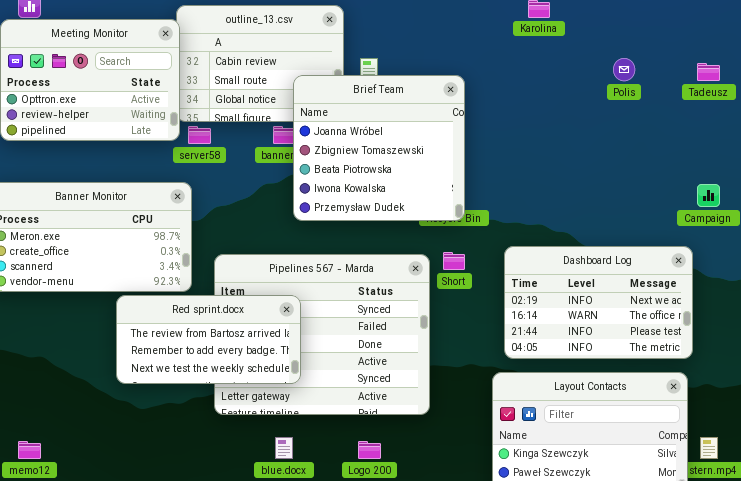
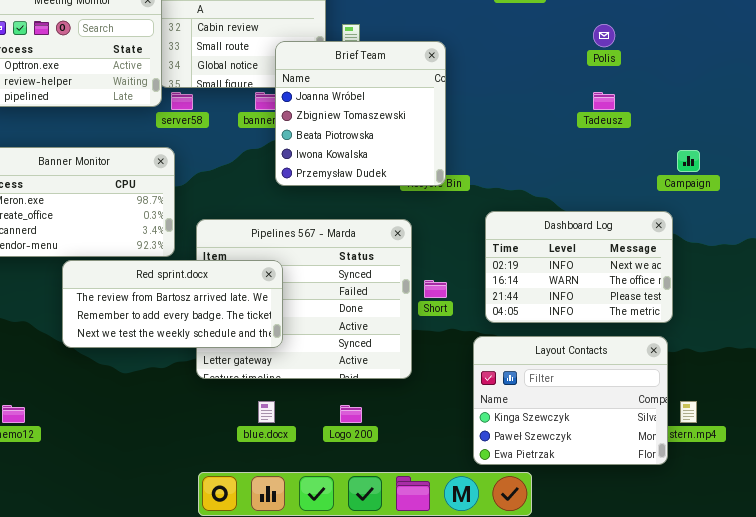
Tadeusz: [697,63,720,81] -> [593,92,615,110], moved
Short: [443,252,465,270] -> [424,280,447,298], moved
Red sprint.docx: [116,295,301,384] -> [62,260,283,348], resized

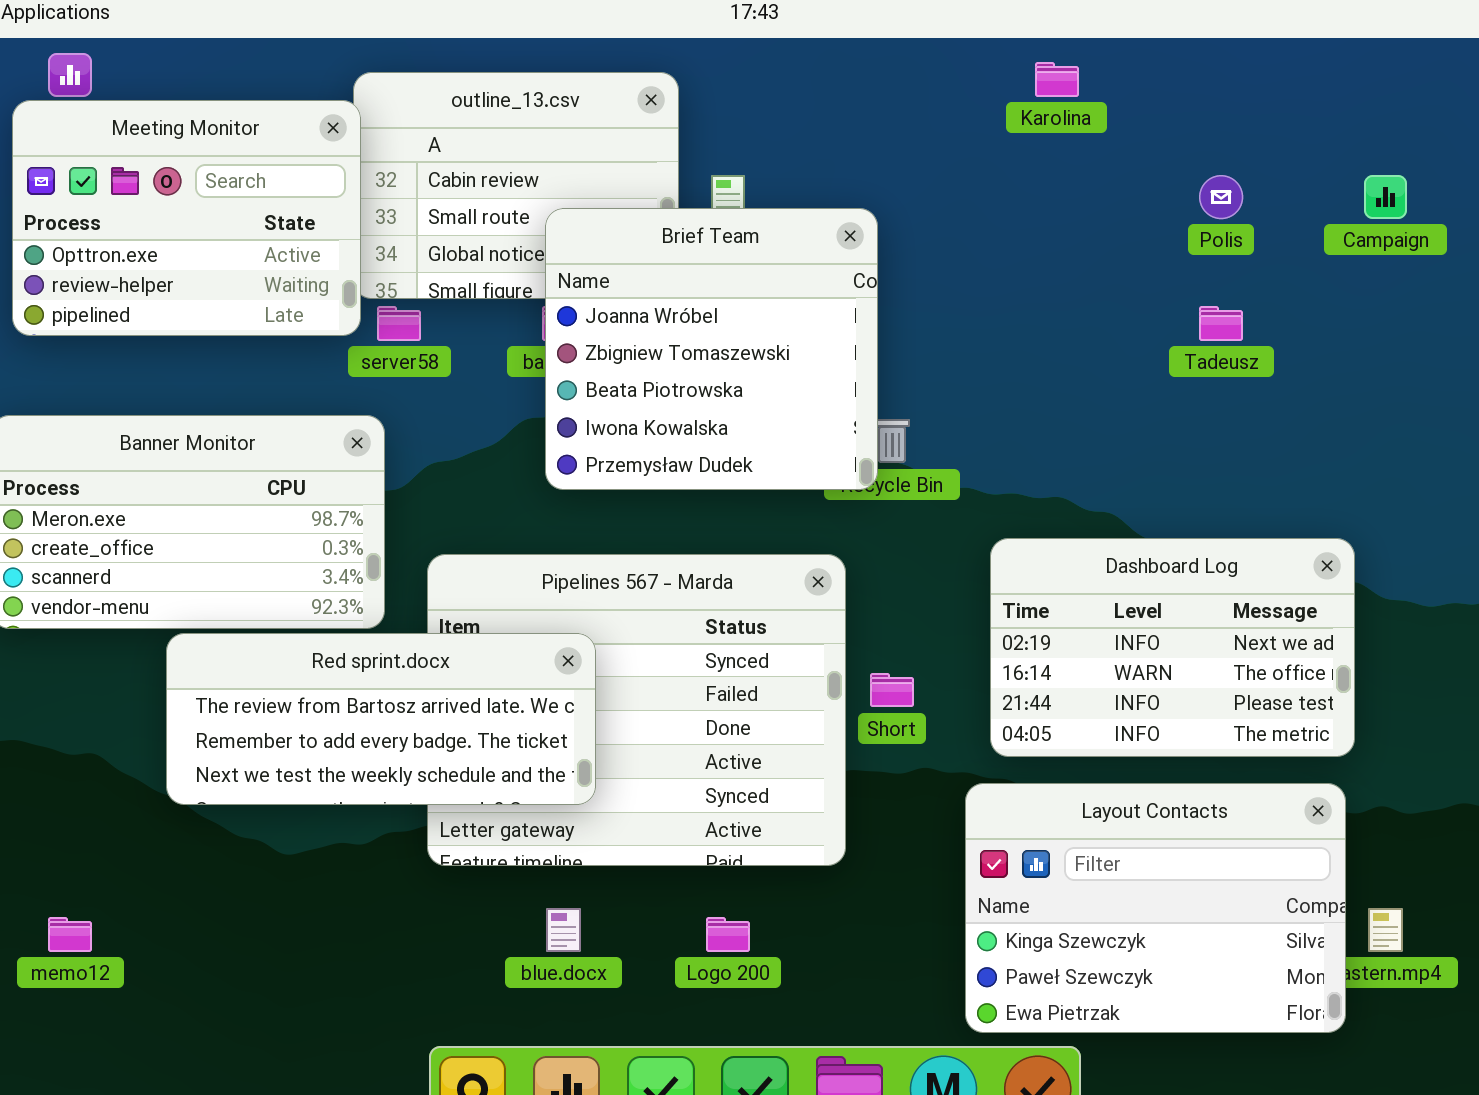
Brief Team: [275,41,446,186] -> [545,208,878,490], moved
Campaign: [677,150,700,172] -> [1364,175,1407,219], moved

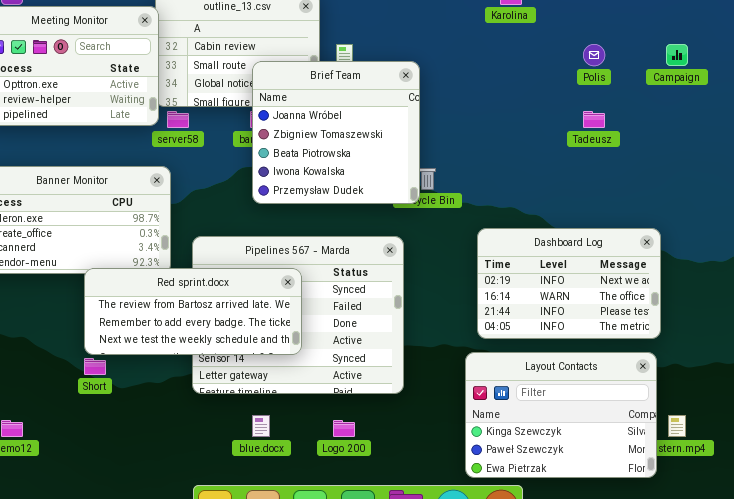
Red sprint.docx: [166,633,596,805] -> [84,268,302,355], moved
Short: [870,673,914,707] -> [84,358,106,375], moved

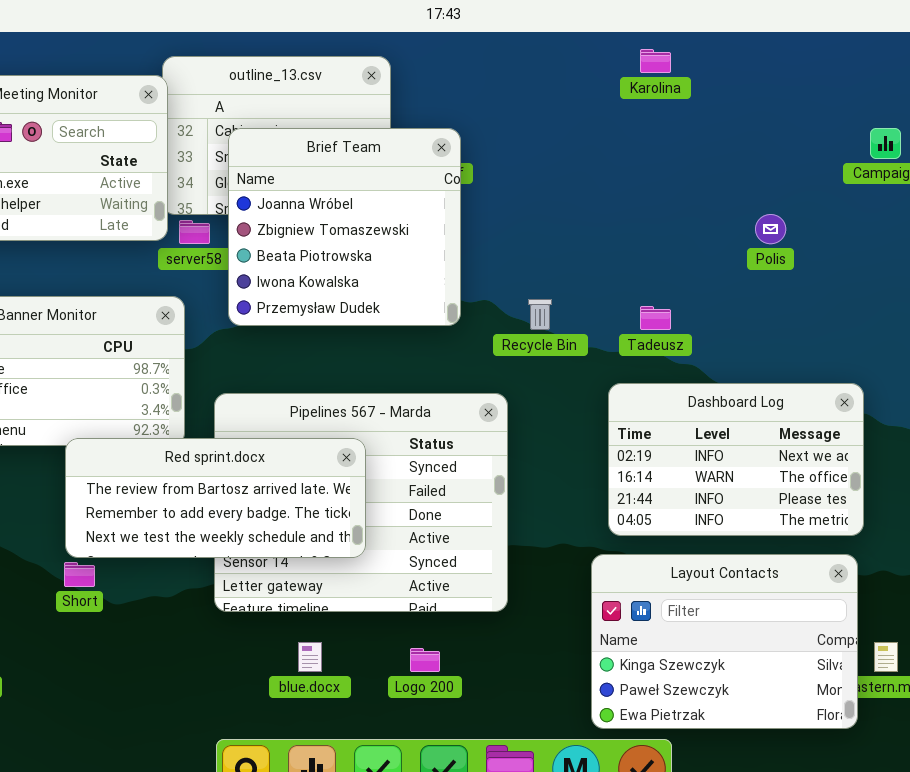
Polis: [583,44,605,66] -> [755,214,786,244], moved
Brief Team: [252,61,420,204] -> [228,128,461,326], moved
Tadeusz: [583,111,605,128] -> [640,306,671,330], moved

